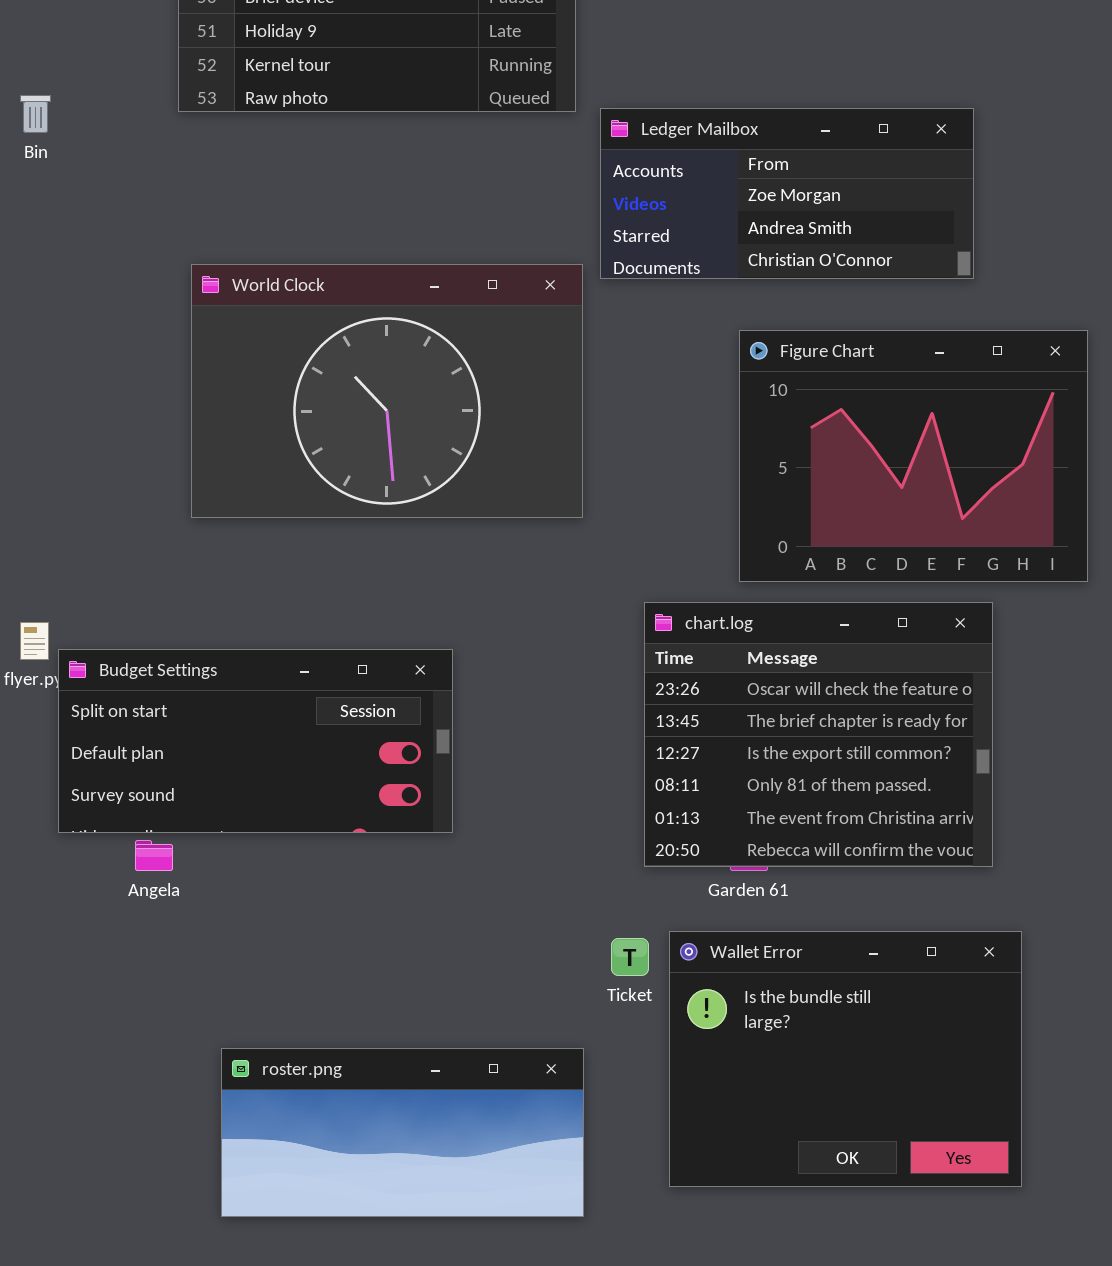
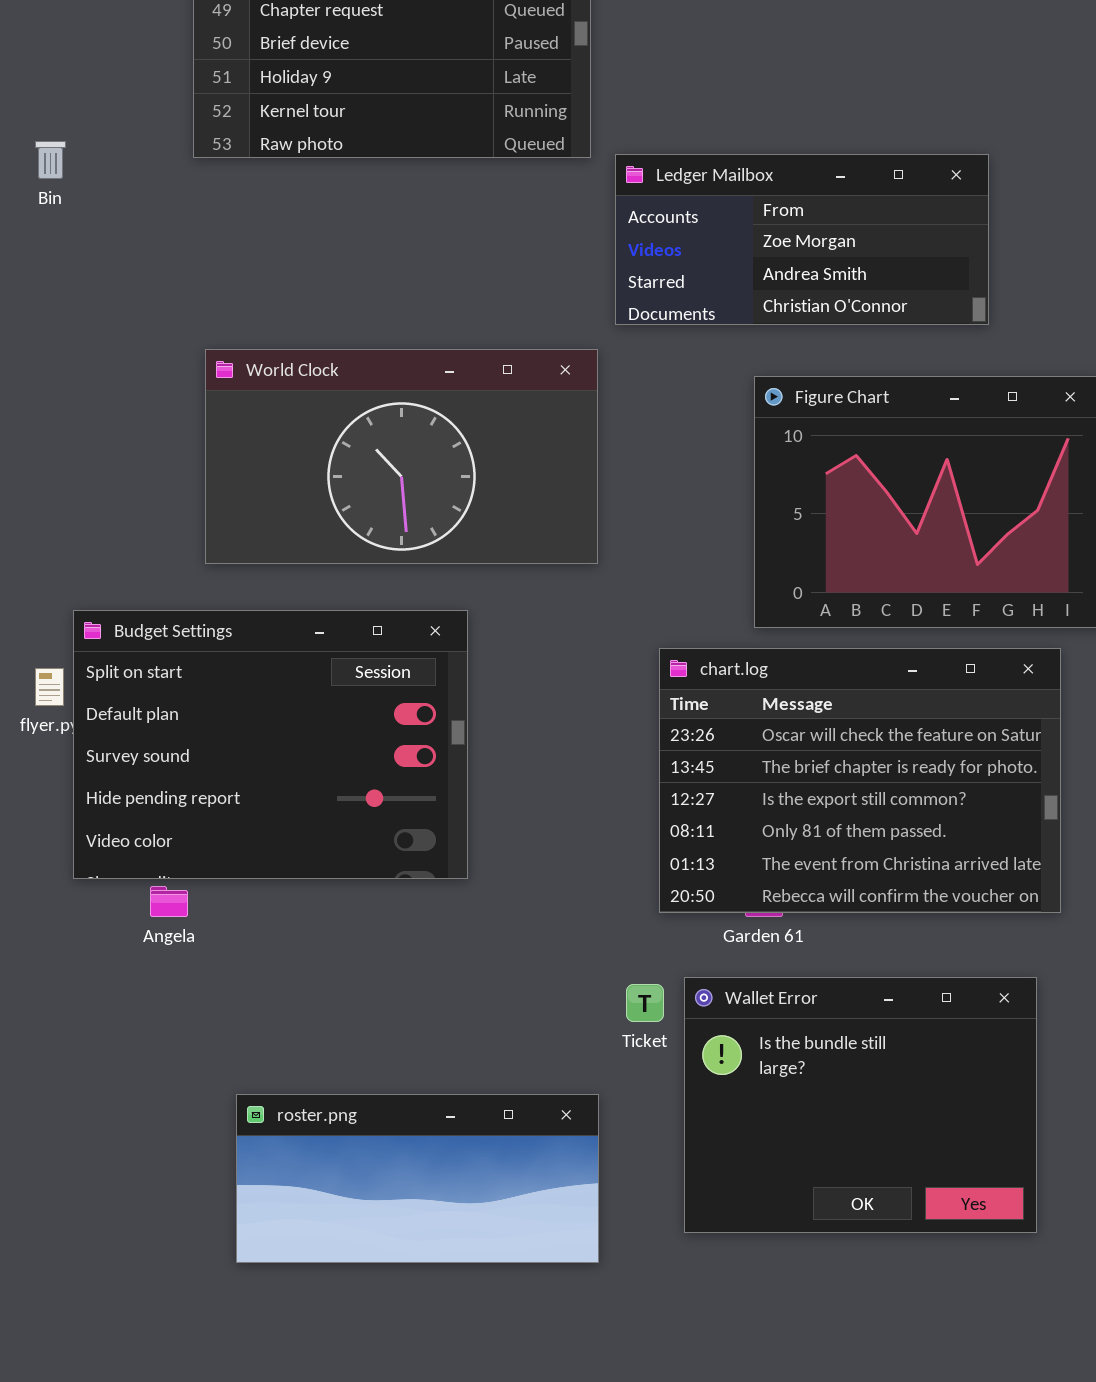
World Clock: [191,264,583,518] -> [205,349,598,564], resized
chart.log: [644,602,993,867] -> [659,648,1061,913], resized
Budget Settings: [58,649,453,833] -> [73,610,468,879], resized

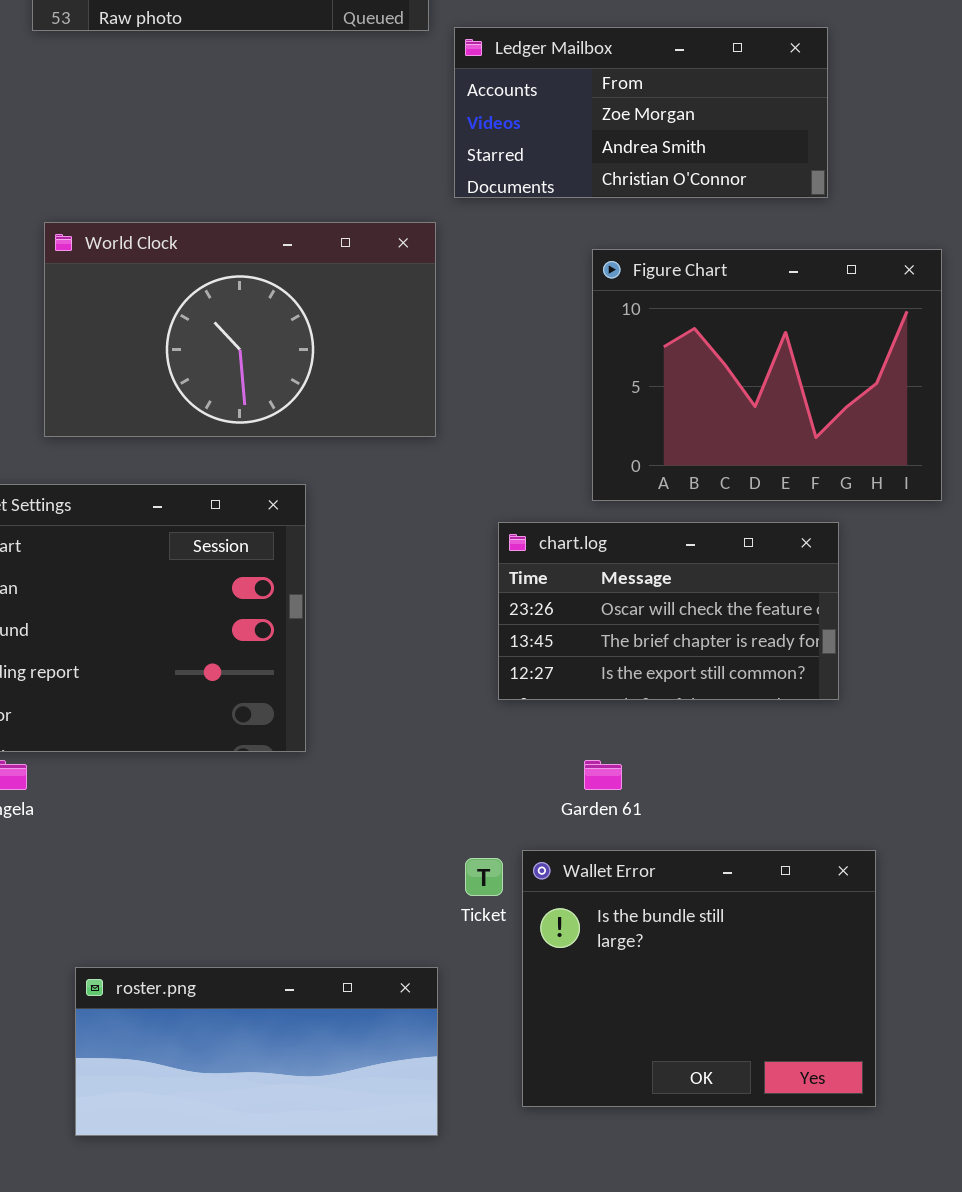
chart.log: [659,648,1061,913] -> [498,522,839,700], resized

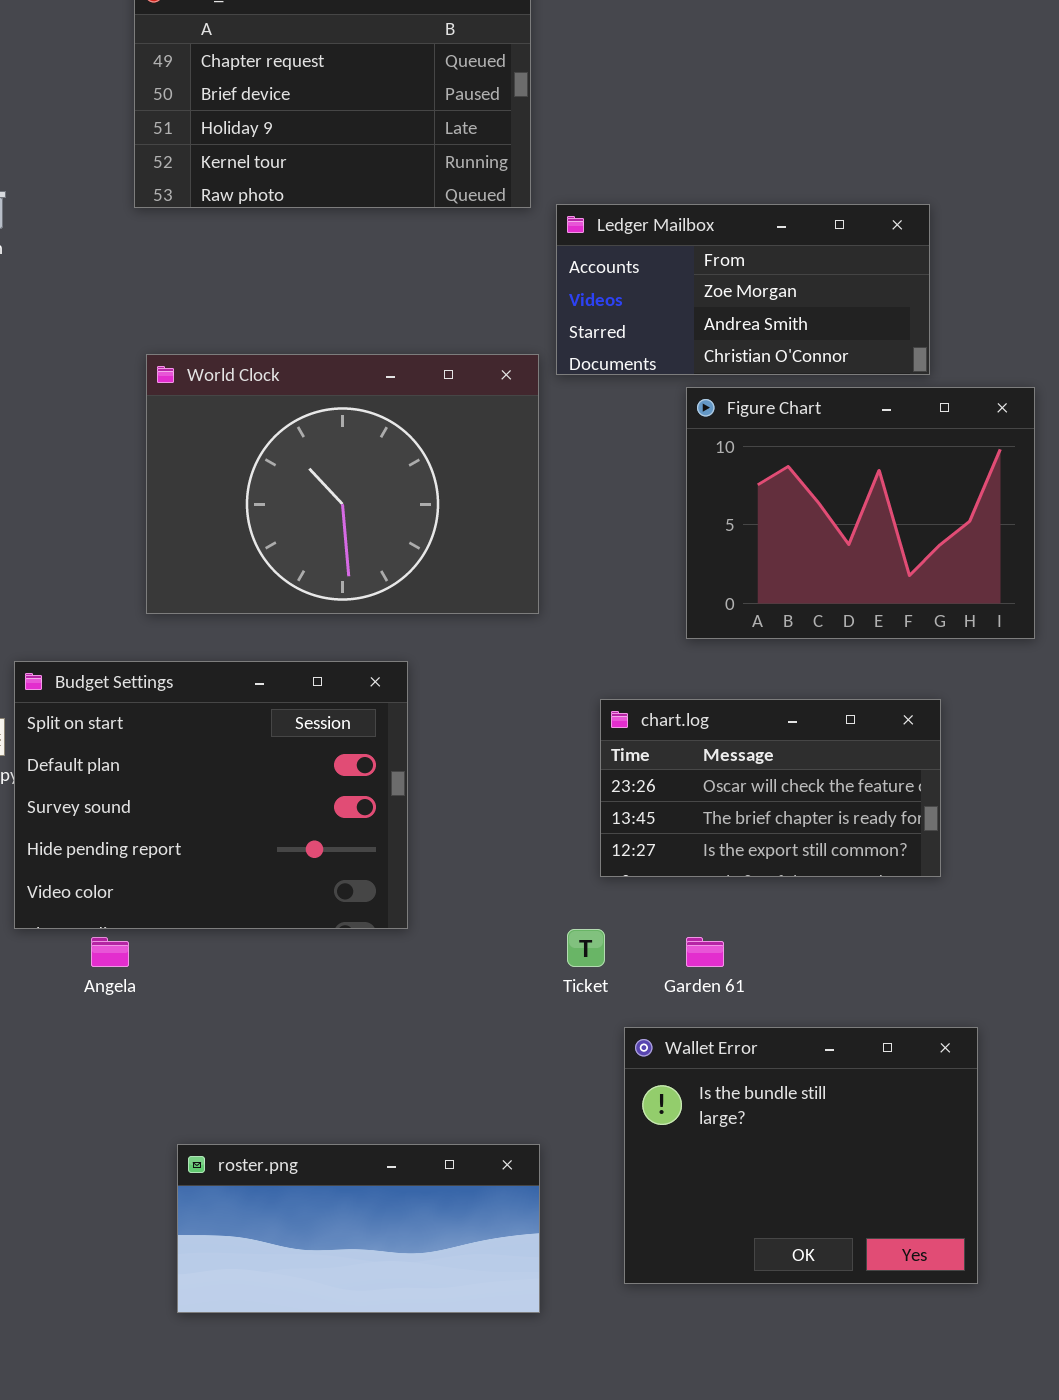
World Clock: [44,222,436,437] -> [146,354,539,614], resized
Figure Chart: [592,249,942,501] -> [686,387,1035,639], moved
Ticket: [465,858,503,896] -> [567,929,605,967], moved

